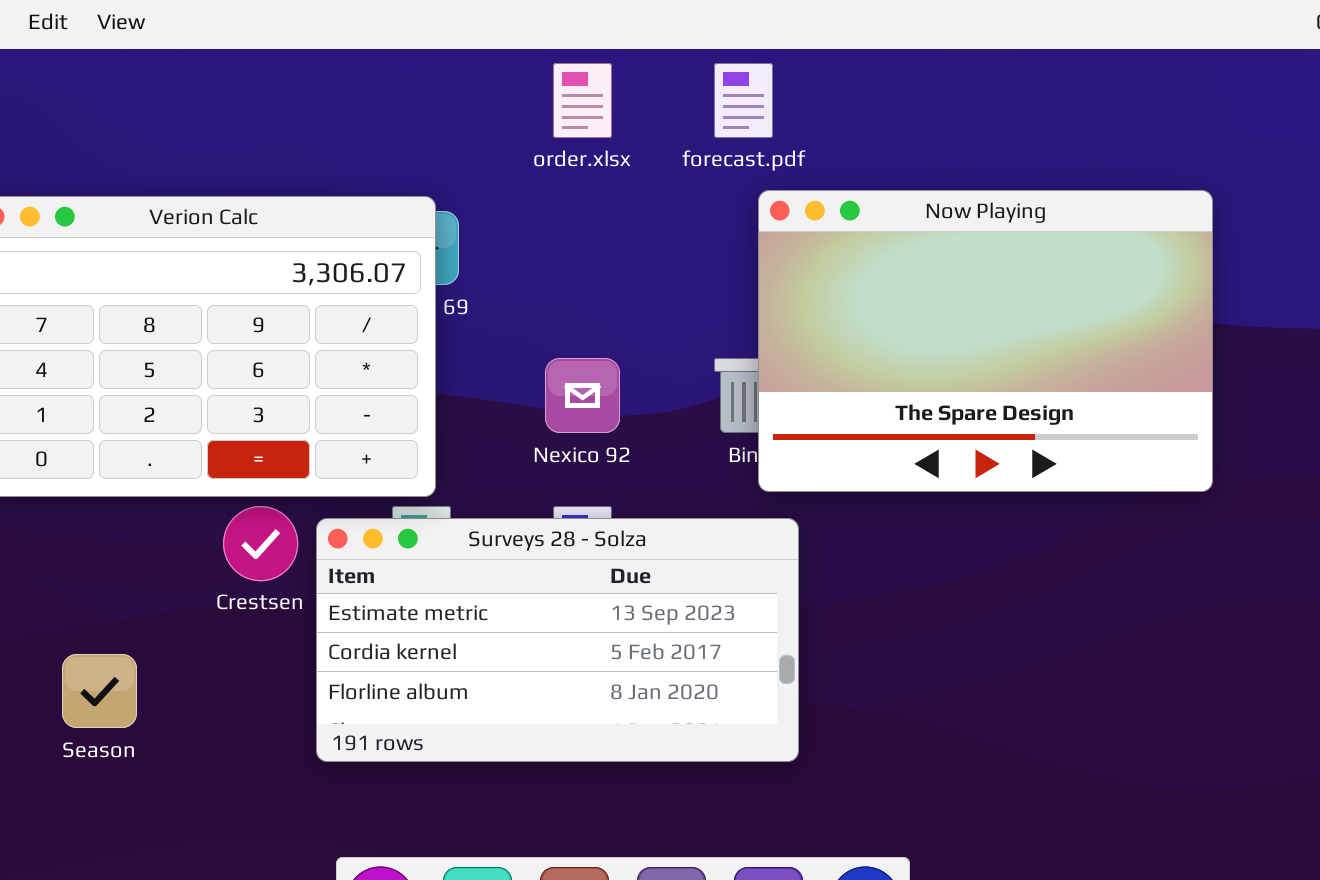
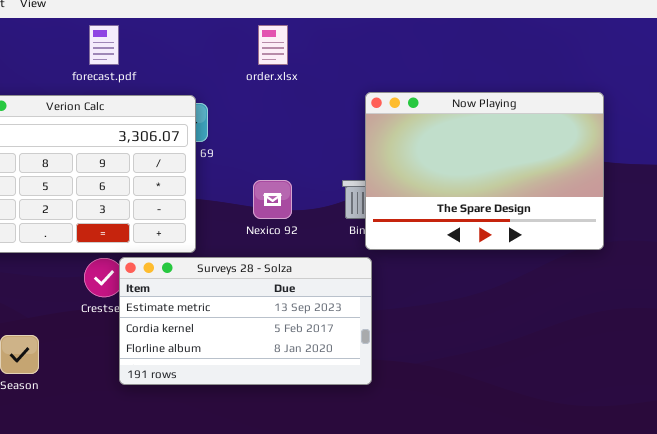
forecast.pdf: [714,63,773,138] -> [89,25,119,65], moved
Surveys 28 - Solza: [316,518,799,762] -> [119,257,372,385], moved

